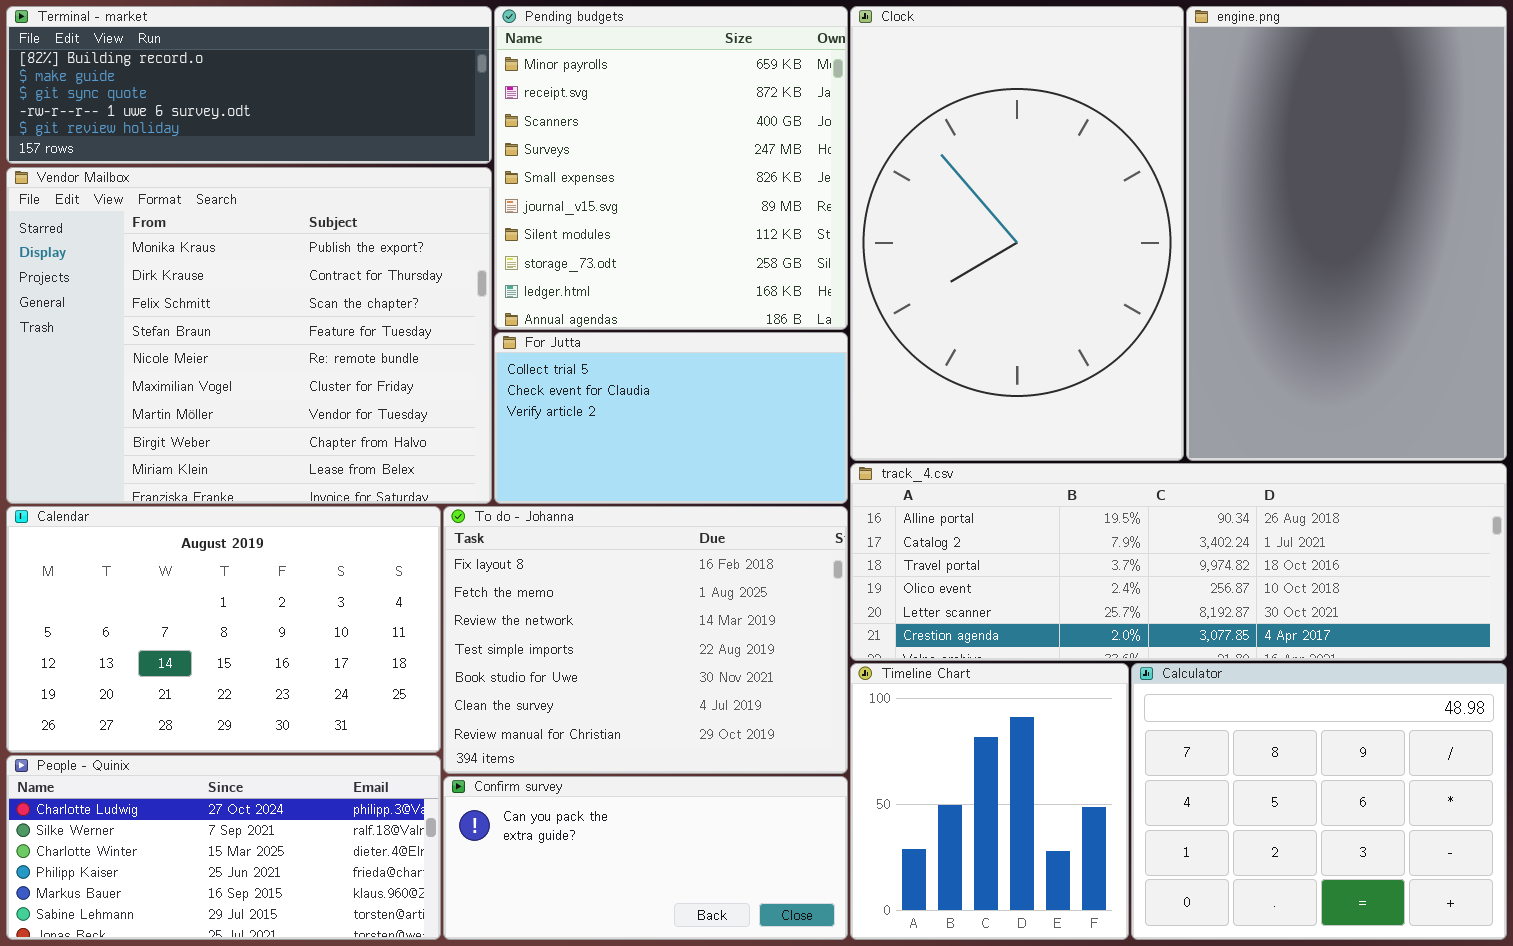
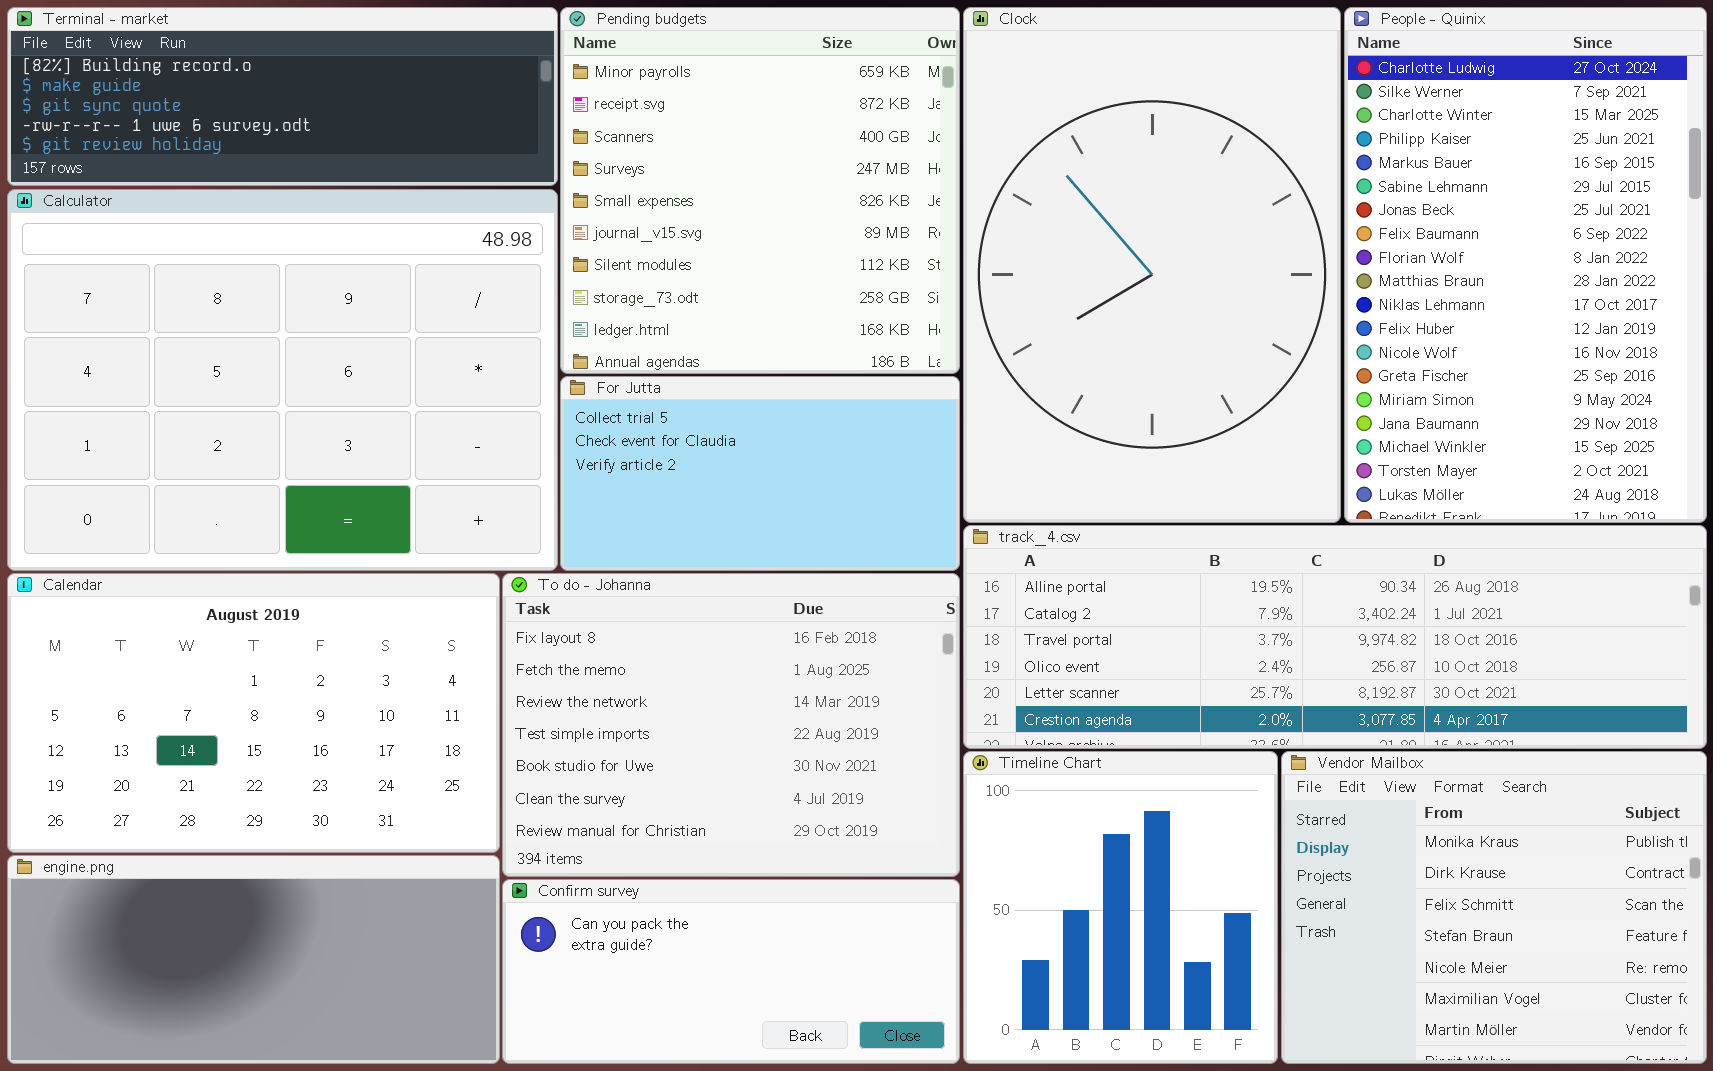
engine.png: [1186,6,1507,461] -> [7,855,500,1064], moved, resized
Vendor Mailbox: [6,167,492,504] -> [1281,751,1707,1064], moved, resized
Calculator: [1131,663,1507,940] -> [7,189,558,571], moved, resized
People - Quinix: [6,755,441,940] -> [1344,7,1707,523], moved, resized

